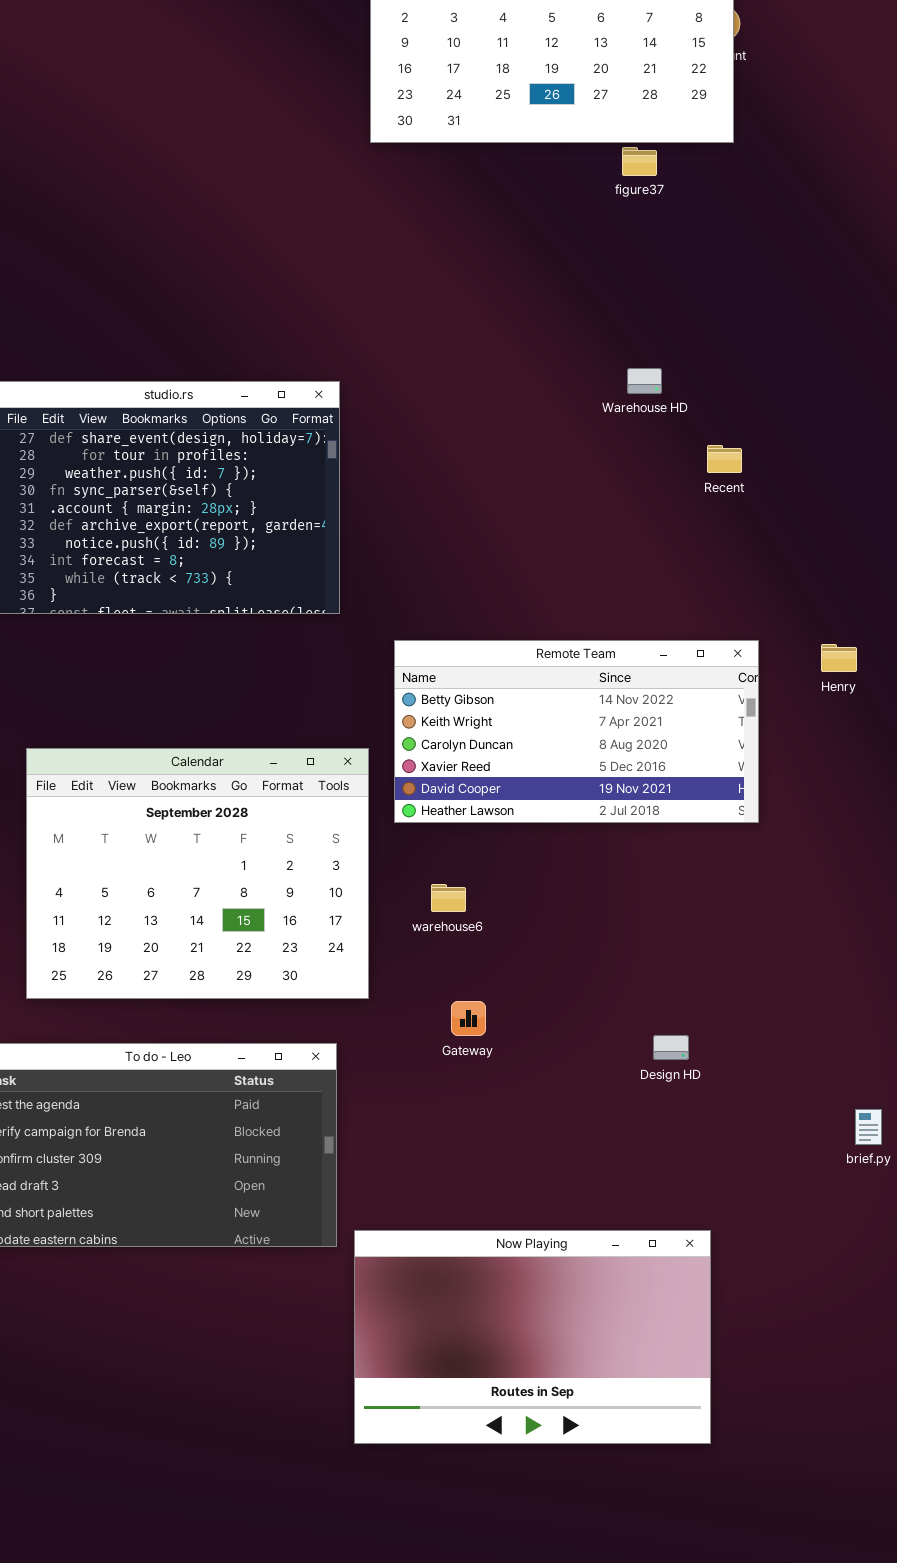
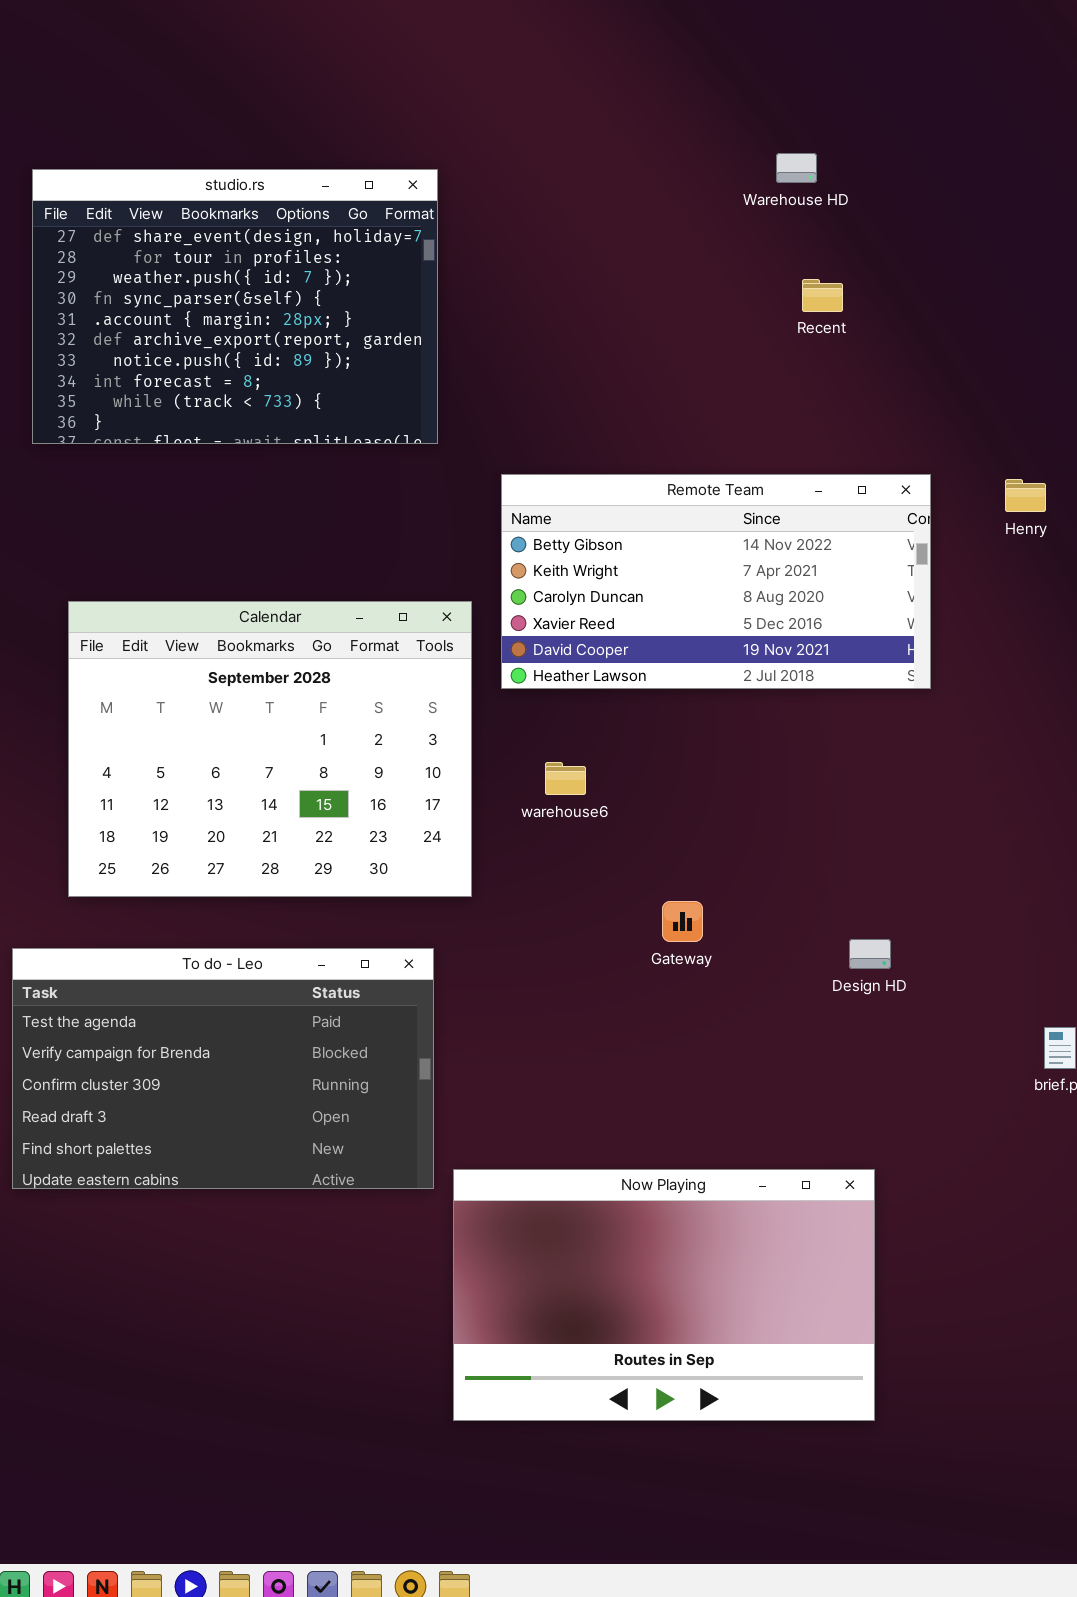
Recent: [707,445,742,473] -> [802,279,843,312], moved
Gateway: [451,1001,486,1036] -> [662,901,703,942], moved
Design HD: [653,1035,689,1060] -> [849,939,891,969], moved

